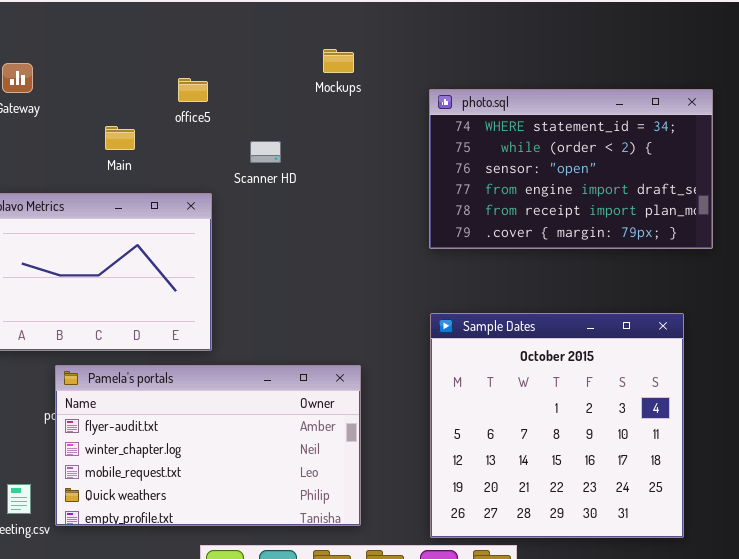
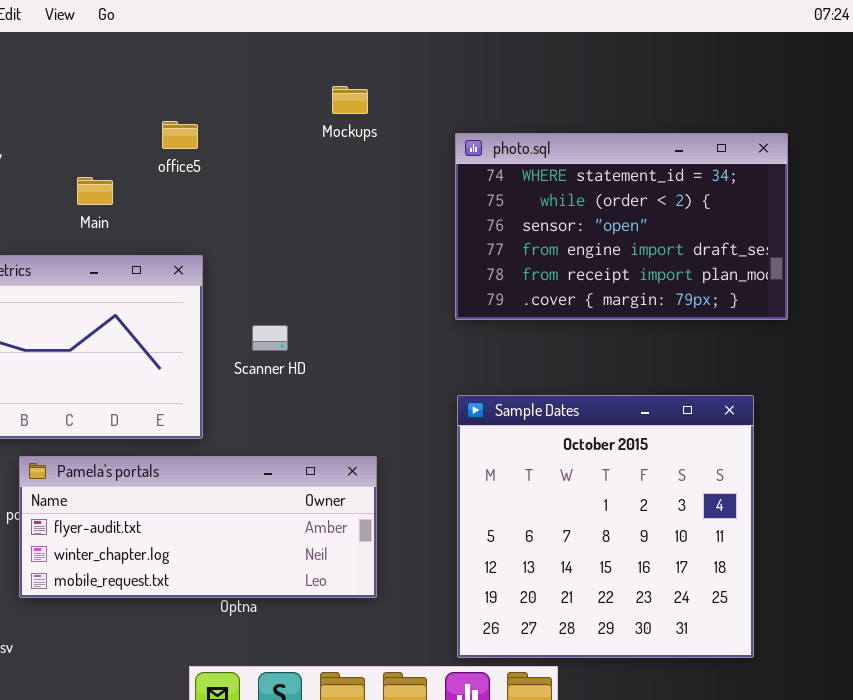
Scanner HD: [250,141,281,163] -> [252,325,288,351], moved
Pamela's portals: [55,365,361,526] -> [19,456,377,598], resized

